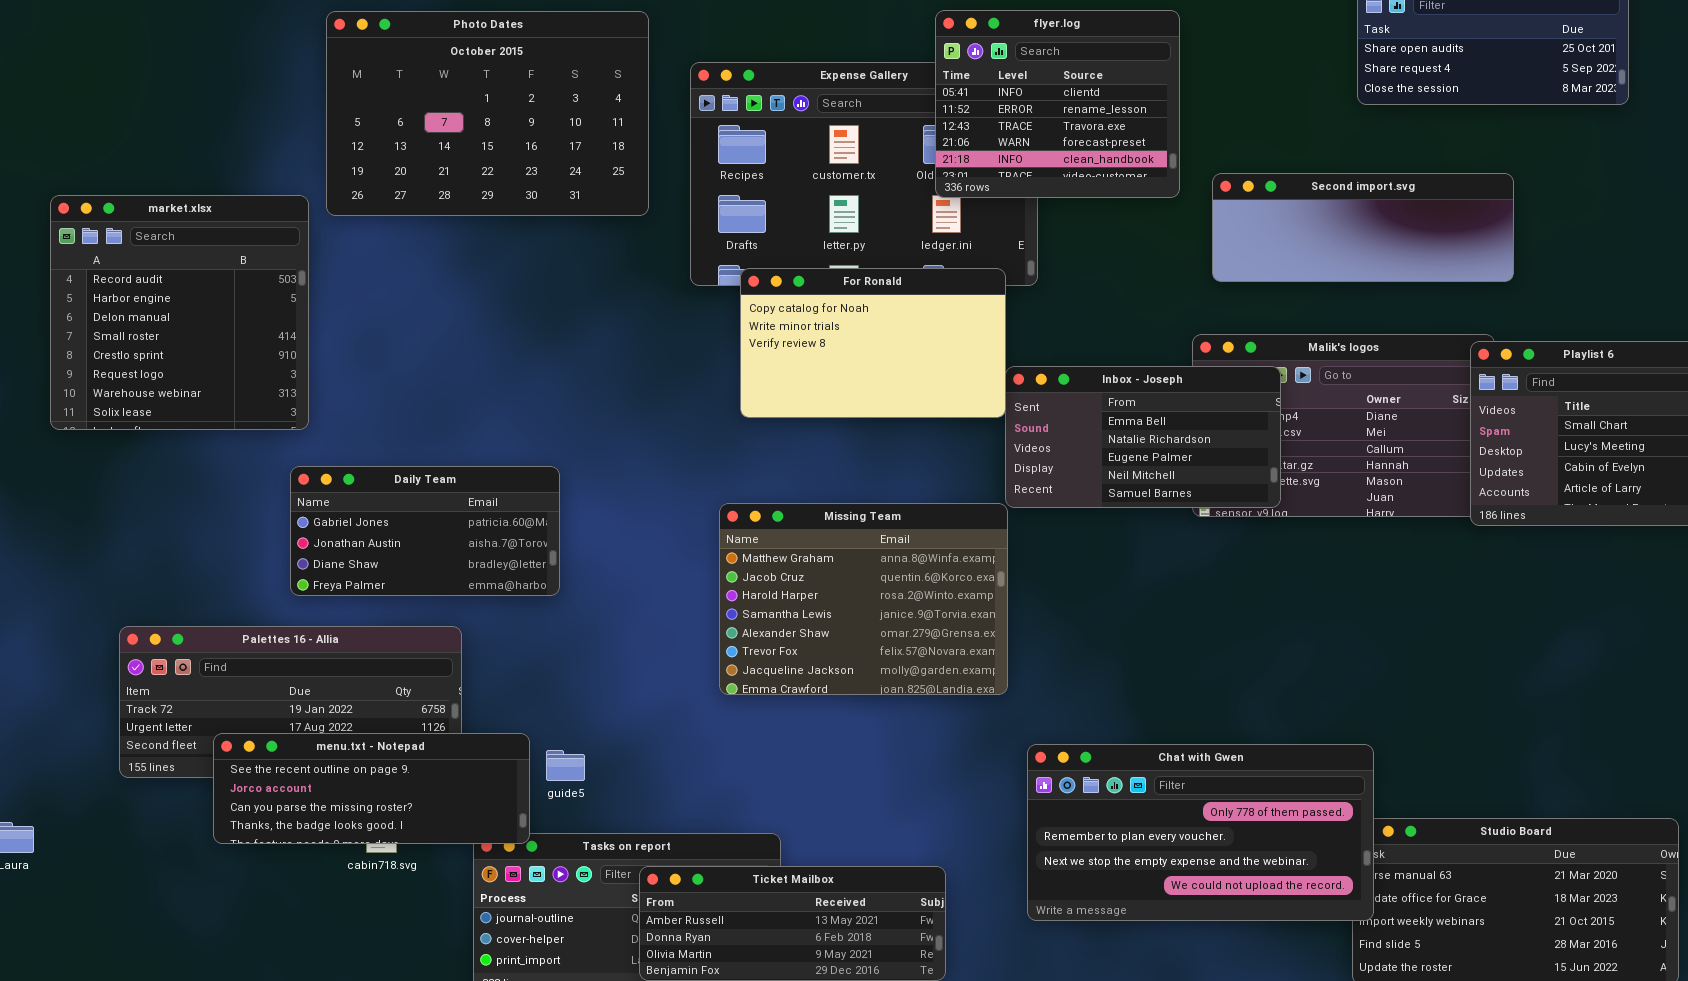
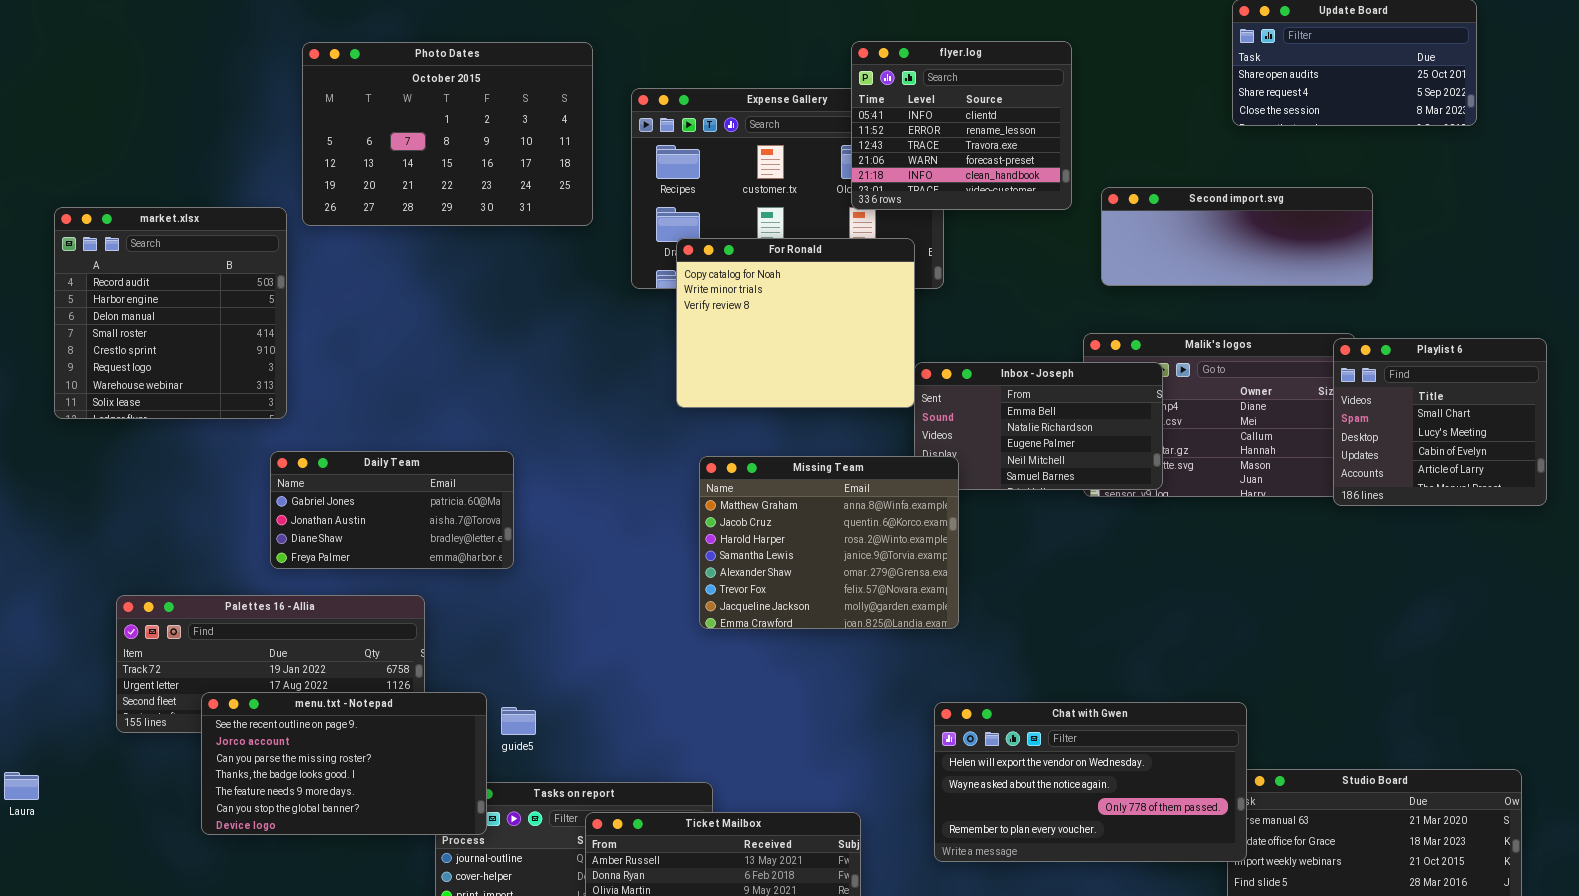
For Ronald: [740,268,1006,418] -> [676,238,915,408], resized
Missing Team: [719,503,1008,695] -> [699,456,959,629], moved
menu.txt - Notepad: [213,733,530,844] -> [201,692,487,835], resized
Chat with Gwen: [1027,744,1374,921] -> [934,702,1247,862], scrolled up 2 rows

